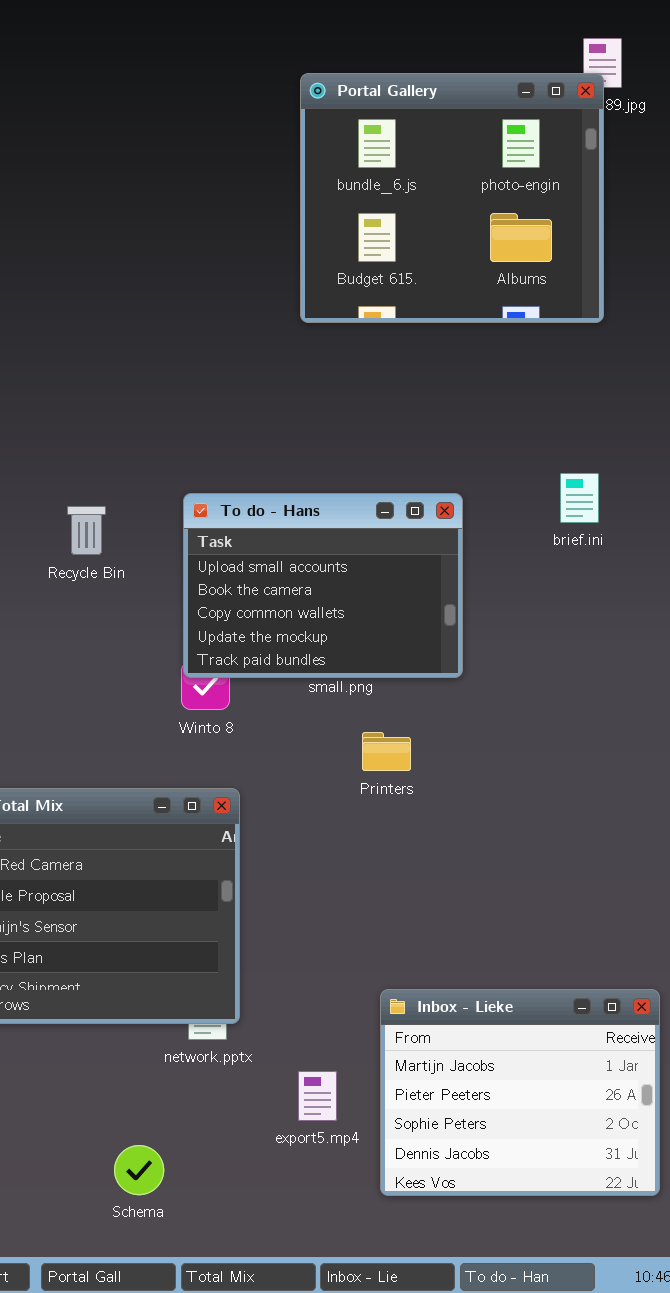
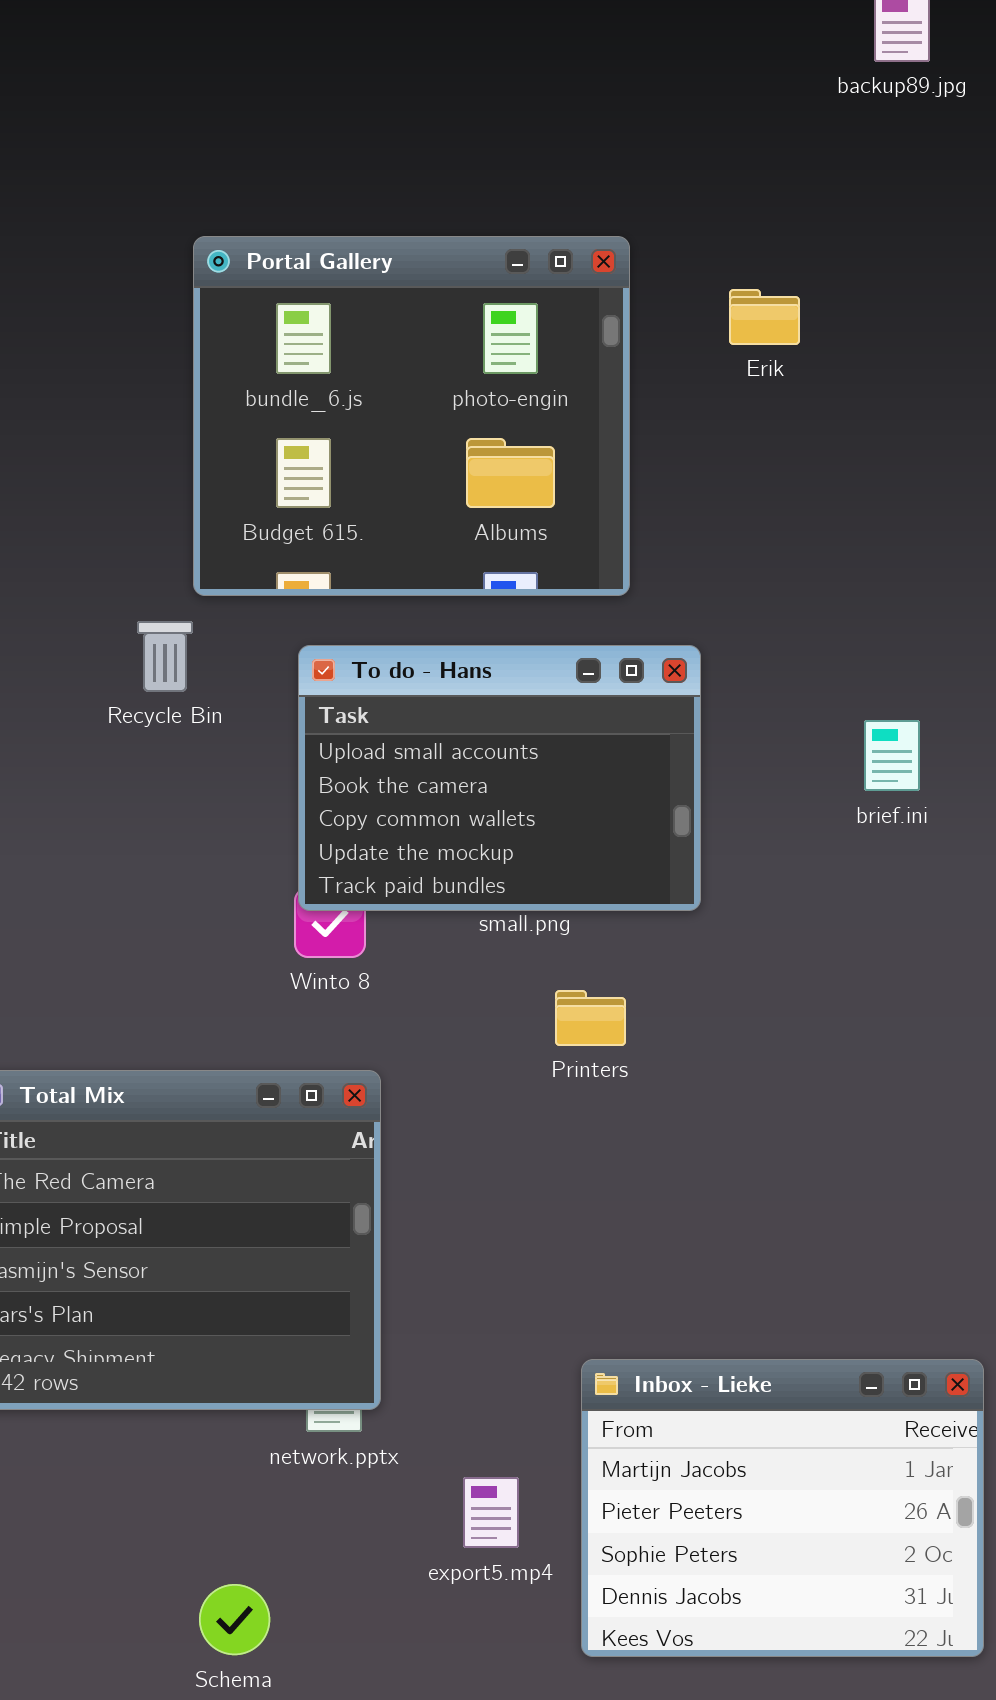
Portal Gallery: [300,73,604,323] -> [193,236,630,596], moved
brief.ini: [560,473,599,523] -> [864,720,920,791], moved
Recycle Bin: [67,506,106,555] -> [137,621,193,692], moved

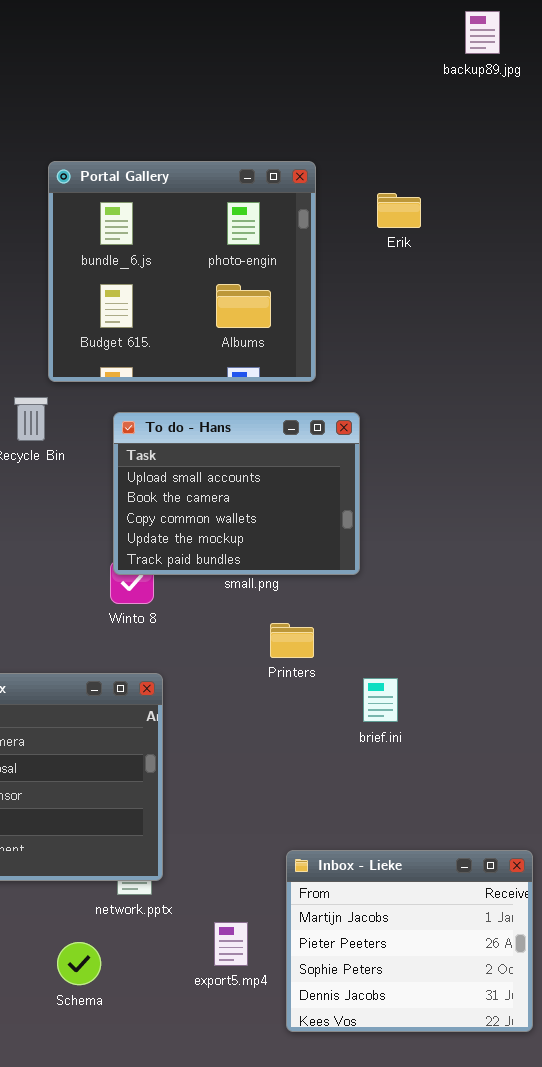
brief.ini: [864,720,920,791] -> [363,678,398,722], moved
Schema: [199,1584,270,1655] -> [57,942,101,985], moved

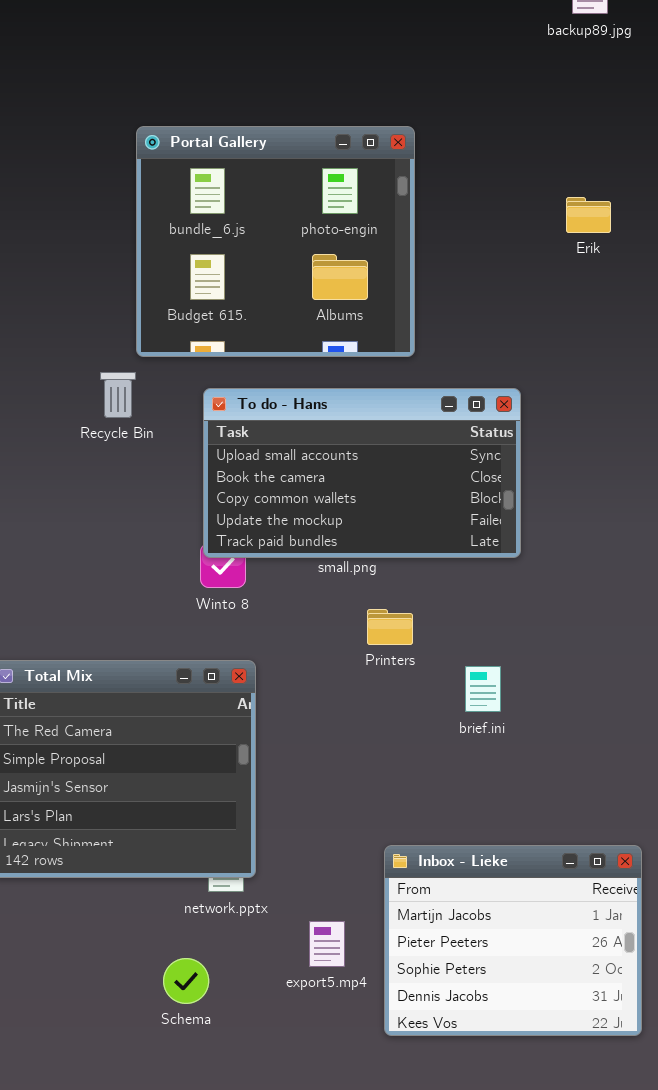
Erik: [377,193,421,228] -> [566,197,611,233], moved
To do - Hans: [113,412,360,575] -> [203,388,521,558], resized
Schema: [57,942,101,985] -> [163,958,209,1004], moved

